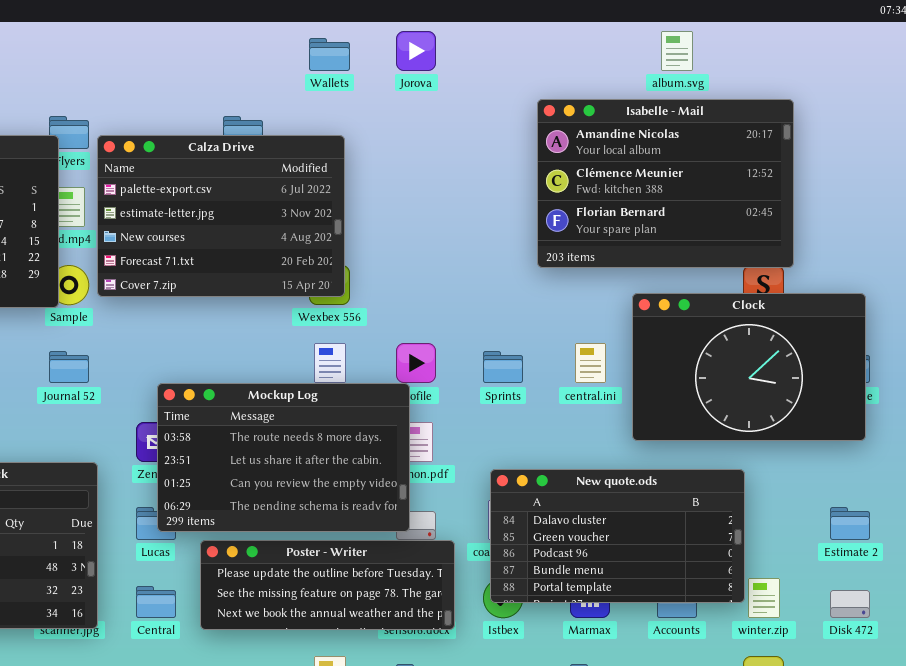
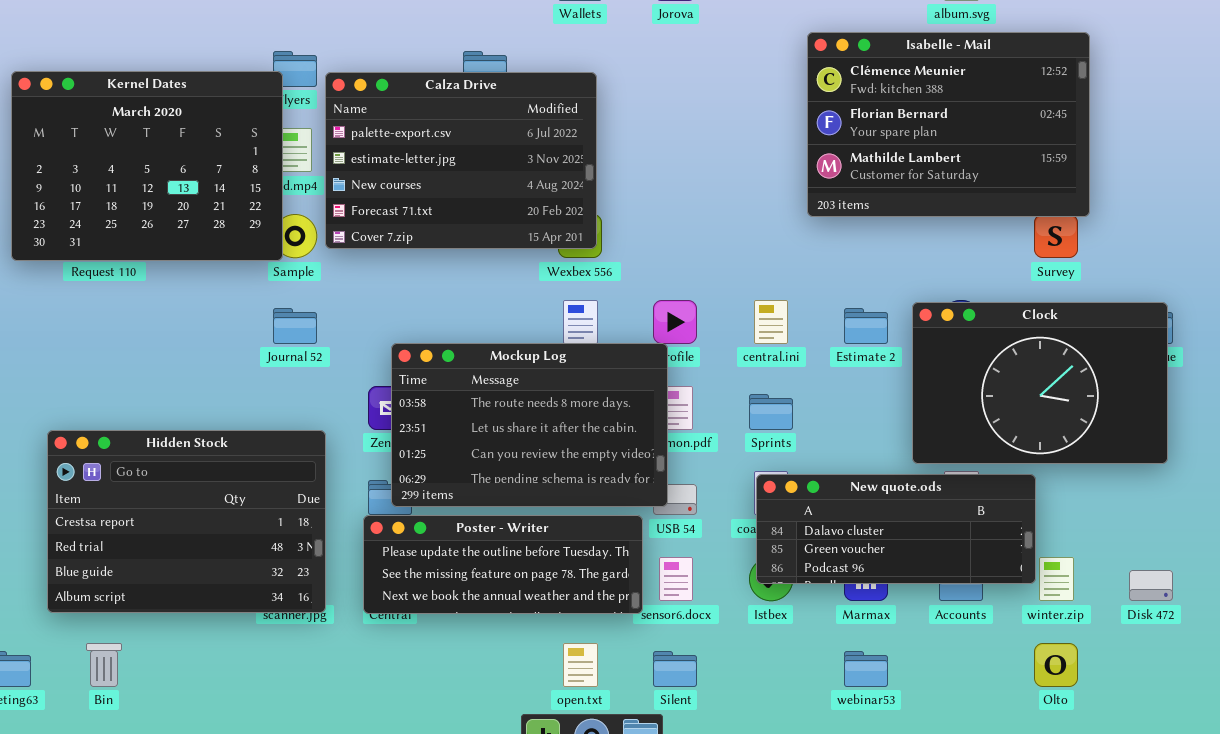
Isabelle - Mail: [537,99,794,268] -> [807,32,1090,217], scrolled down 1 row
Clock: [632,293,866,441] -> [912,302,1168,464], moved
central.ini: [575,343,606,383] -> [754,300,788,344], moved
Sprints: [483,351,523,383] -> [749,394,793,430], moved
New quote.ods: [490,469,745,603] -> [756,474,1036,584], resized
Estimate 2: [830,507,870,540] -> [844,308,888,344], moved
Poster - Writer: [200,540,455,630] -> [363,515,643,614], moved

